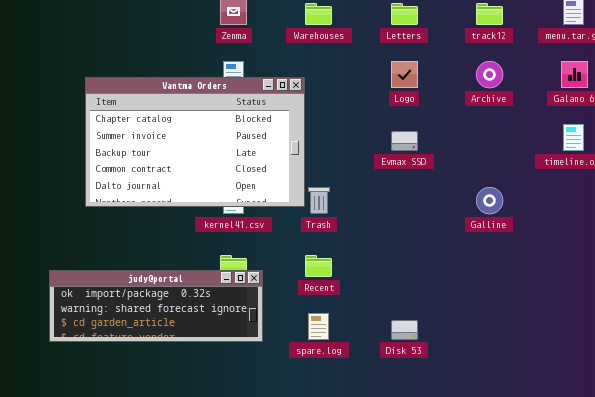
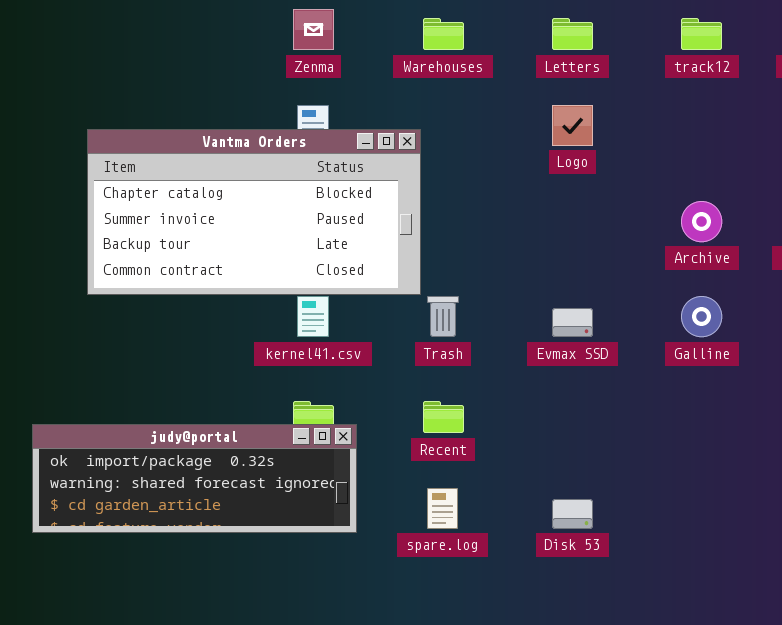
Archive: [476,61,503,88] -> [681,201,722,242], moved
Vantma Orders: [85,77,305,207] -> [87,129,421,295], resized
Evmax SSD: [391,131,418,151] -> [552,308,593,337], moved

